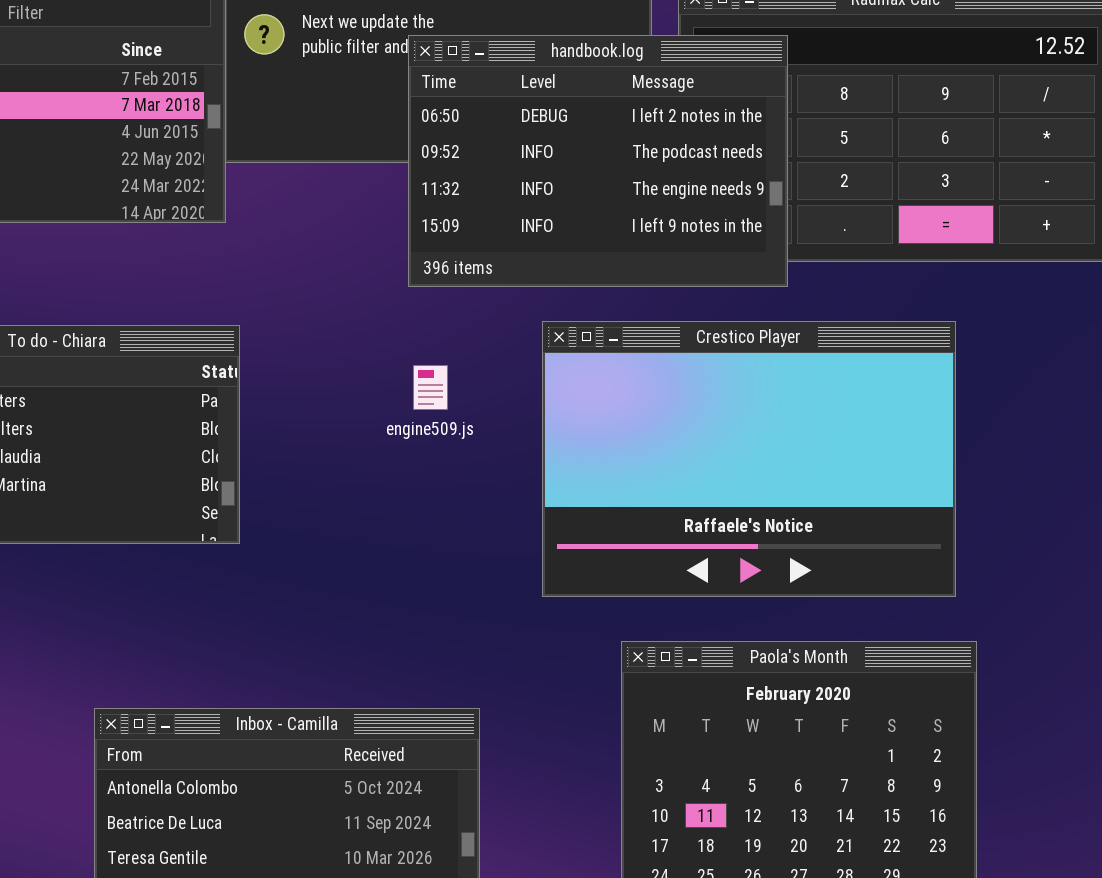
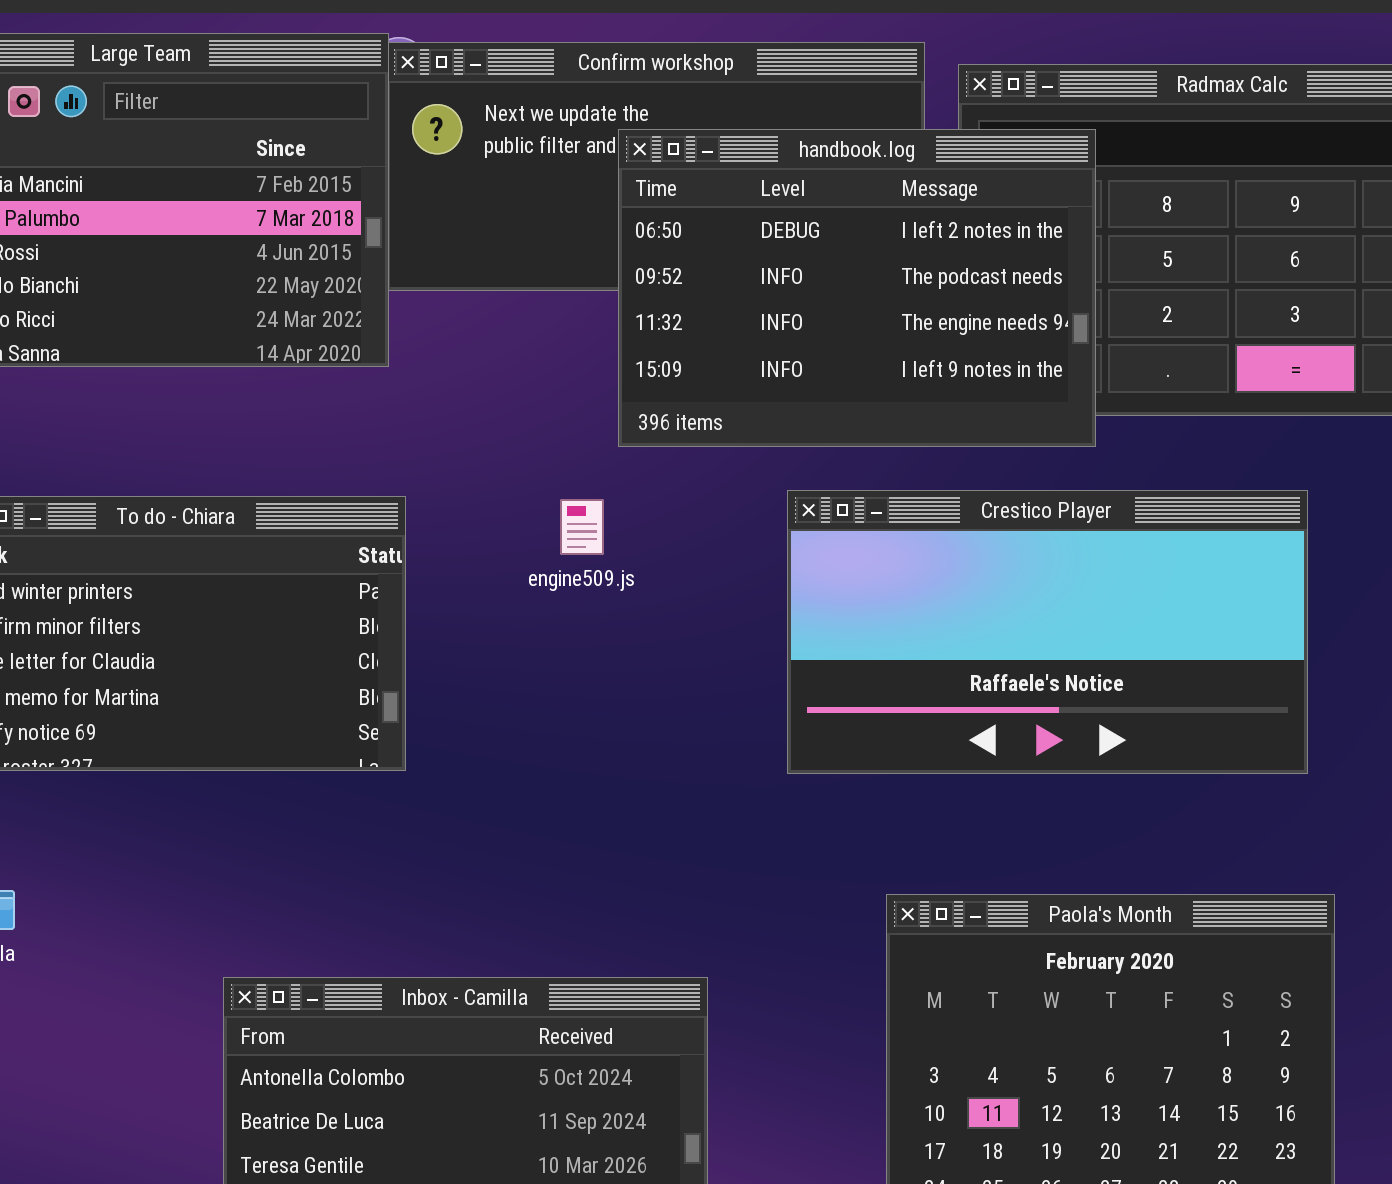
Crestico Player: [542,321,956,597] -> [787,490,1308,774], resized
engine509.js: [413,365,448,410] -> [560,499,604,555], moved

